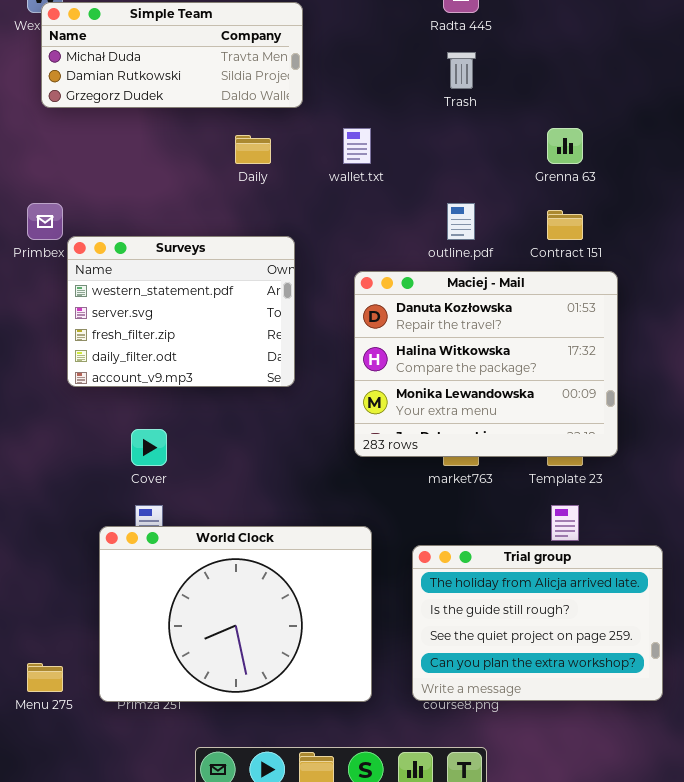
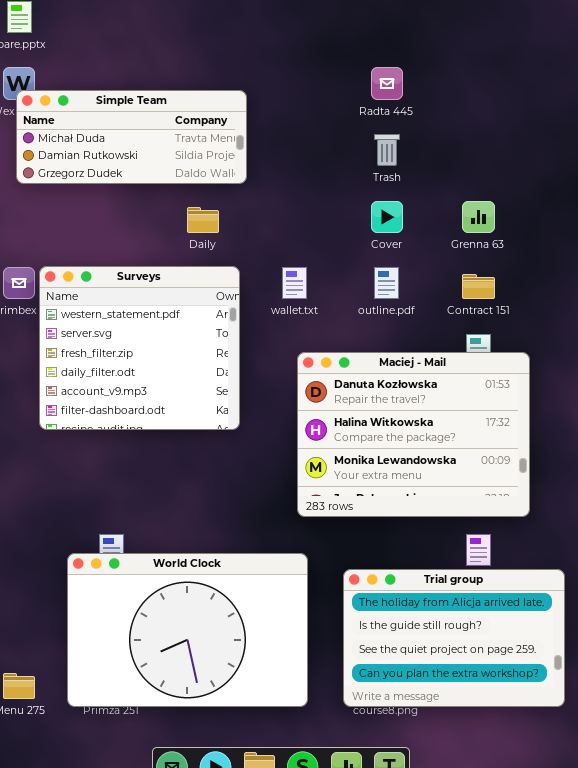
wallet.txt: [343,128,371,164] -> [282,267,307,299], moved
Surveys: [67,236,295,387] -> [39,266,240,430], resized
Maciej - Mail: [354,271,618,457] -> [297,352,530,517], moved
Cover: [131,429,167,466] -> [371,201,403,233], moved

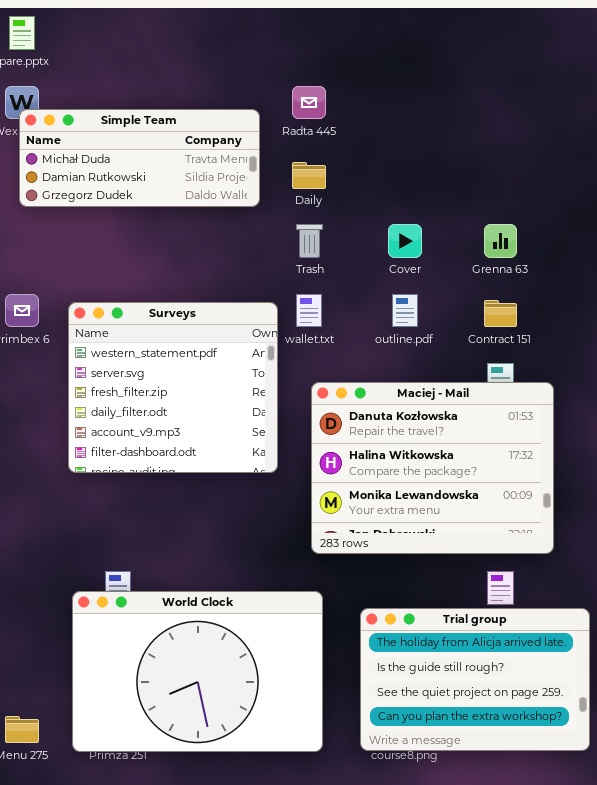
Radta 445: [371,67,403,100] -> [292,86,326,119], moved
Trash: [374,134,400,166] -> [296,224,323,258], moved
Daily: [187,207,219,233] -> [292,162,326,189], moved
Surveys: [39,266,240,430] -> [68,302,278,473], moved

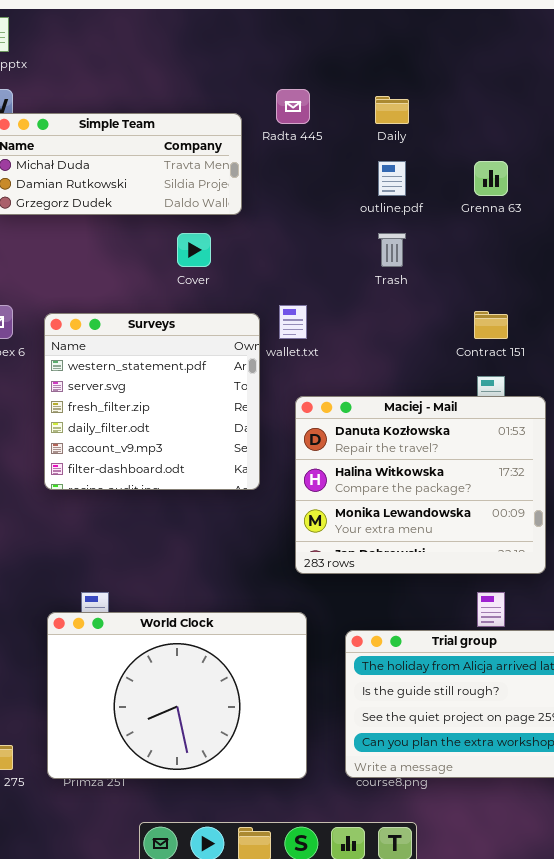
Daily: [292,162,326,189] -> [375,96,409,124], moved
Trash: [296,224,323,258] -> [378,233,406,267], moved
Cover: [388,224,422,258] -> [177,233,211,267], moved
Grenna 63: [484,224,517,258] -> [474,161,508,196], moved
outline.pdf: [392,294,418,327] -> [378,161,406,196], moved

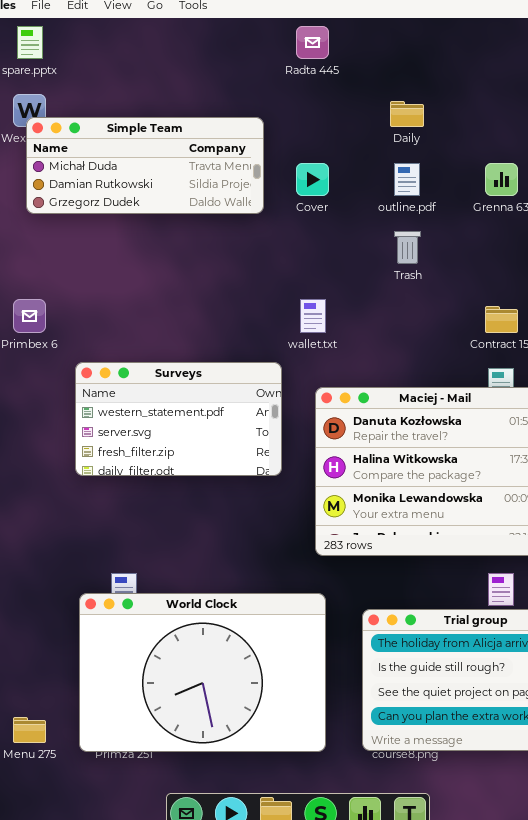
Radta 445: [276,89,310,124] -> [296,26,329,59], moved
Cover: [177,233,211,267] -> [296,163,329,196], moved
Surveys: [44,313,260,490] -> [75,362,282,476], resized

